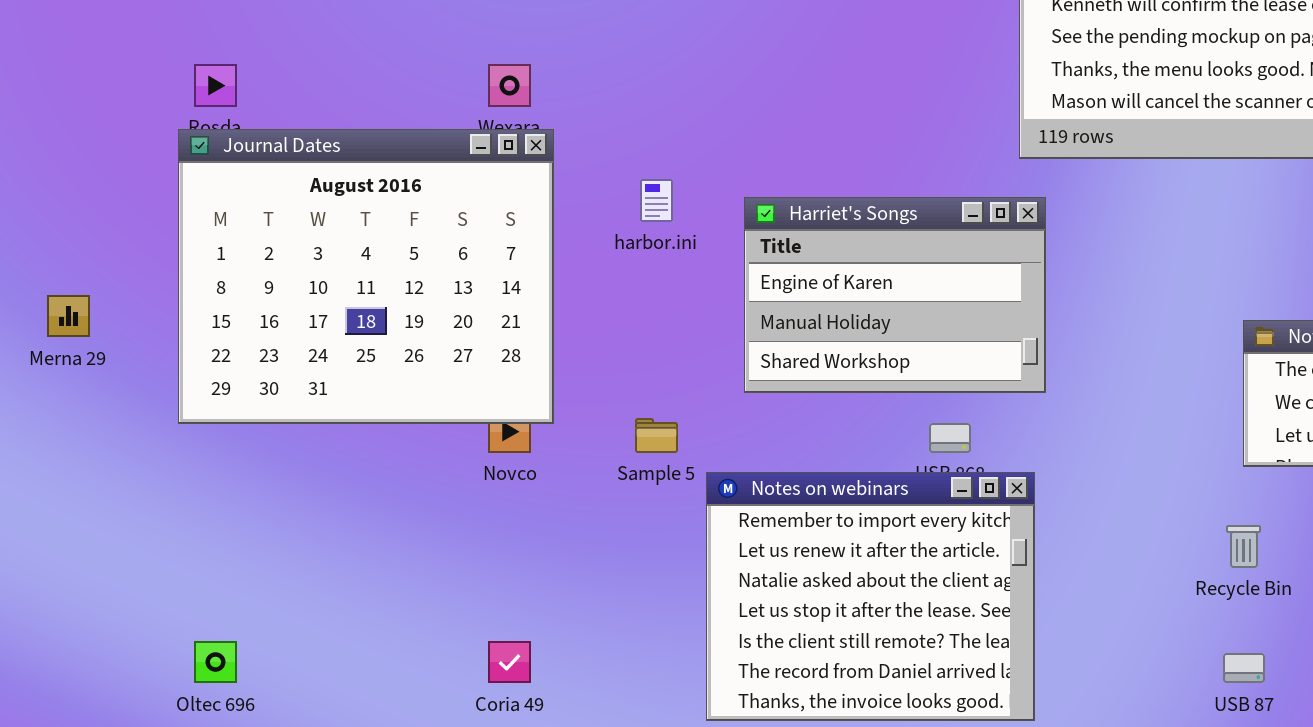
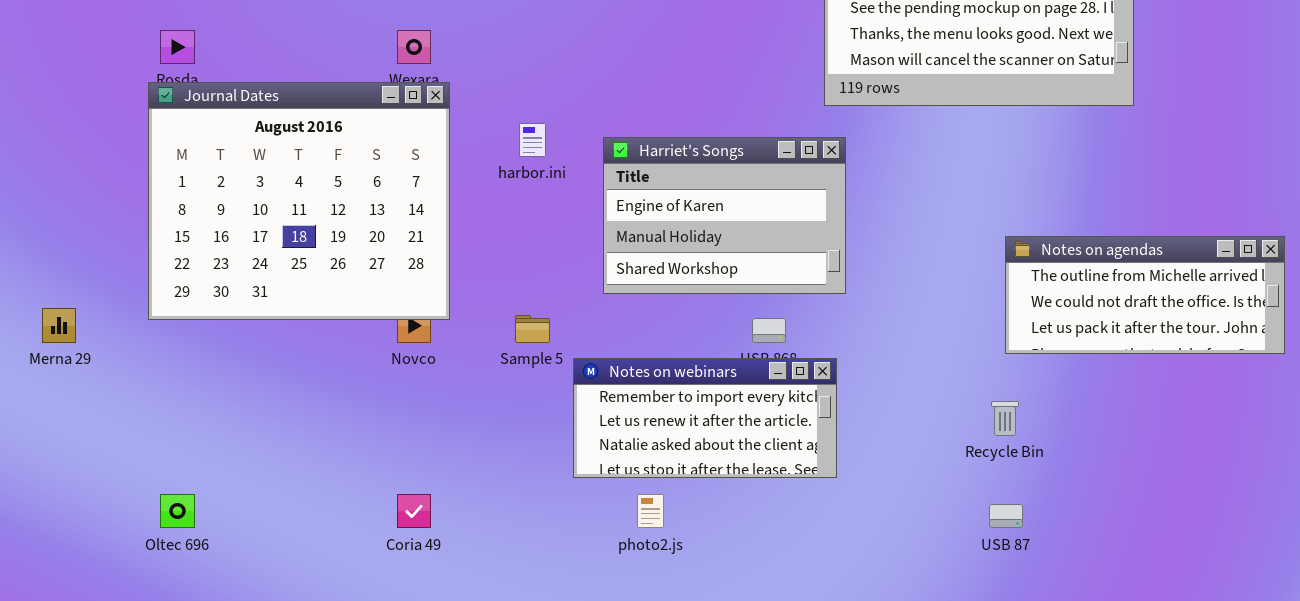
Merna 29: [47,295,90,337] -> [42,308,76,343], moved
Notes on webinars: [706,472,1035,721] -> [573,358,837,478], resized

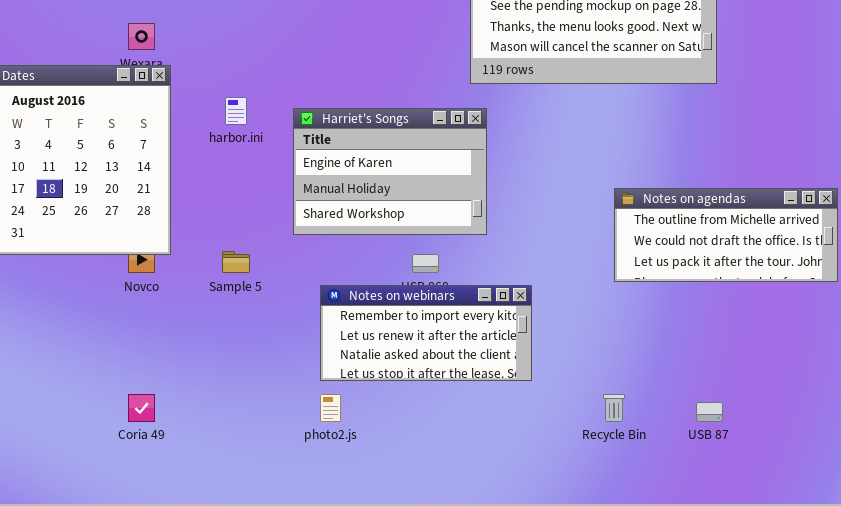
Notes on webinars: [573,358,837,478] -> [320,285,532,381], moved
Recycle Bin: [991,401,1019,436] -> [603,394,625,422], moved
USB 87: [989,504,1023,528] -> [696,402,723,422], moved

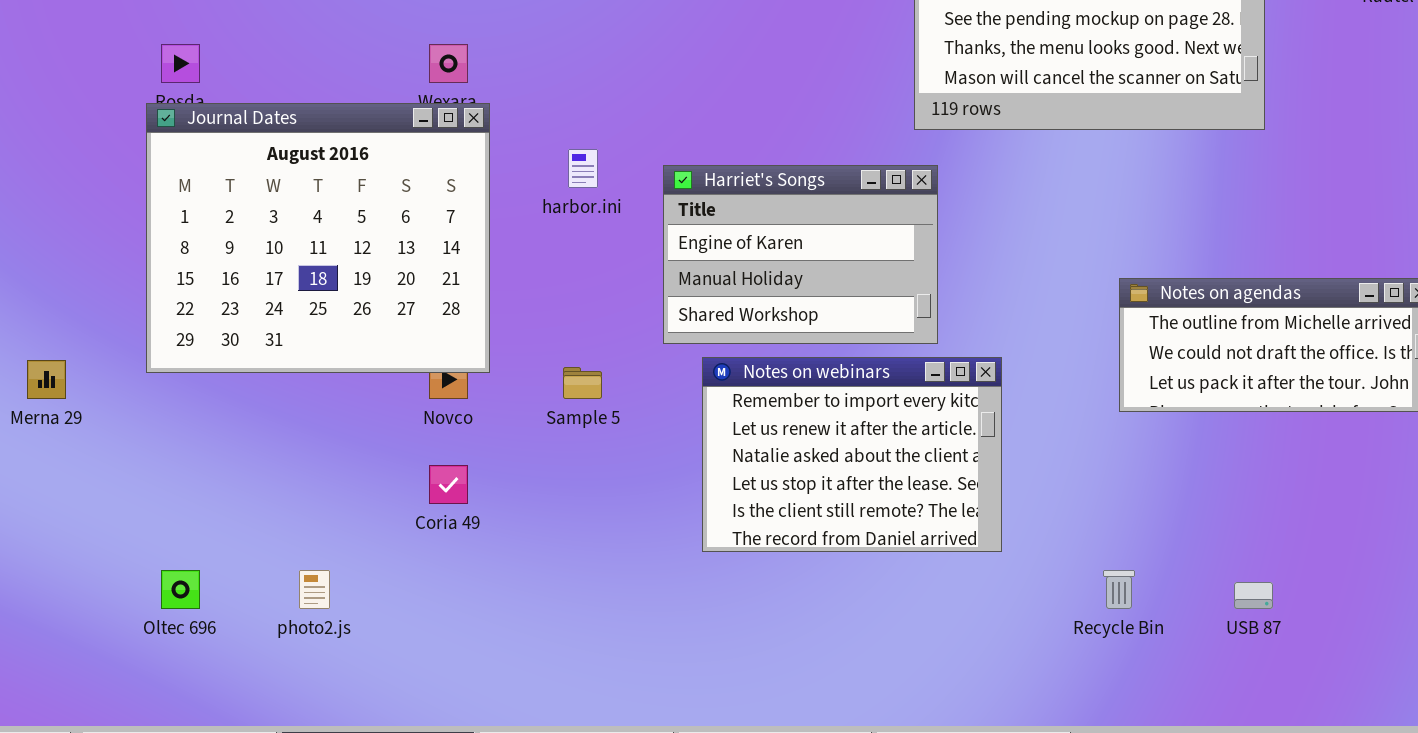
Notes on webinars: [320,285,532,381] -> [702,357,1002,552], resized
Coria 49: [128,394,155,422] -> [429,465,468,504], moved
photo2.js: [320,394,341,422] -> [299,570,330,609], moved

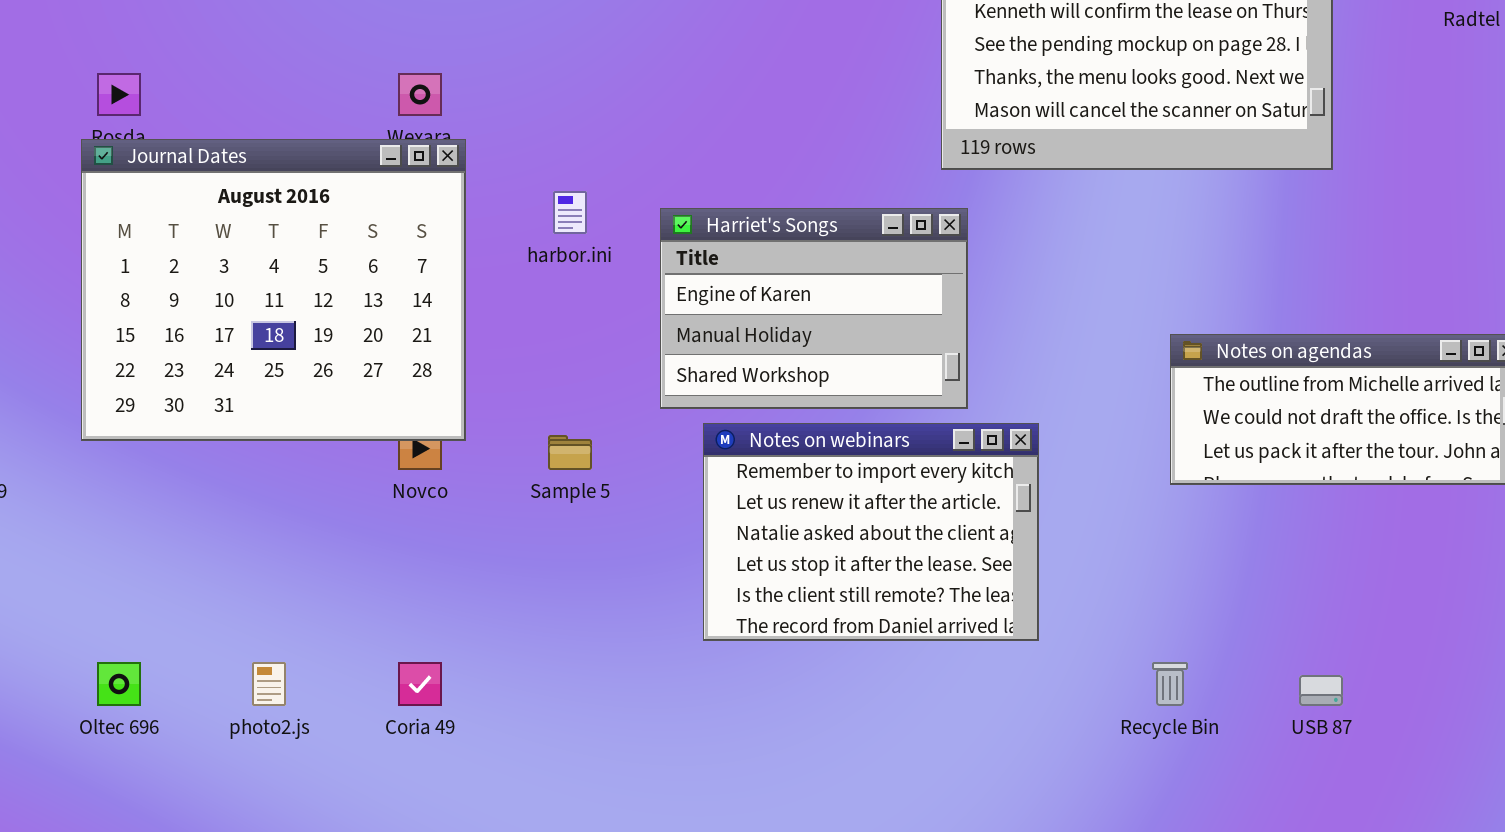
Coria 49: [429,465,468,504] -> [398,662,442,706], moved

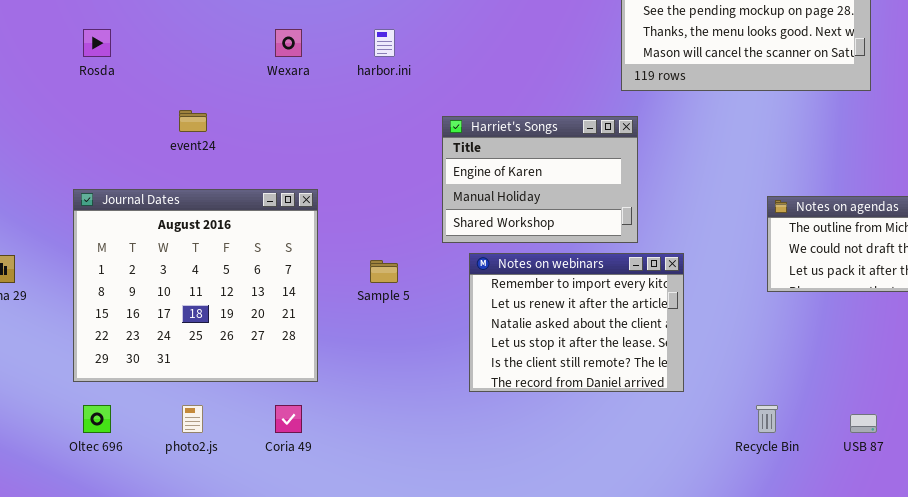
Journal Dates: [81,139,466,441] -> [73,189,318,382], moved
harbor.ini: [553,191,587,234] -> [374,29,395,57], moved

